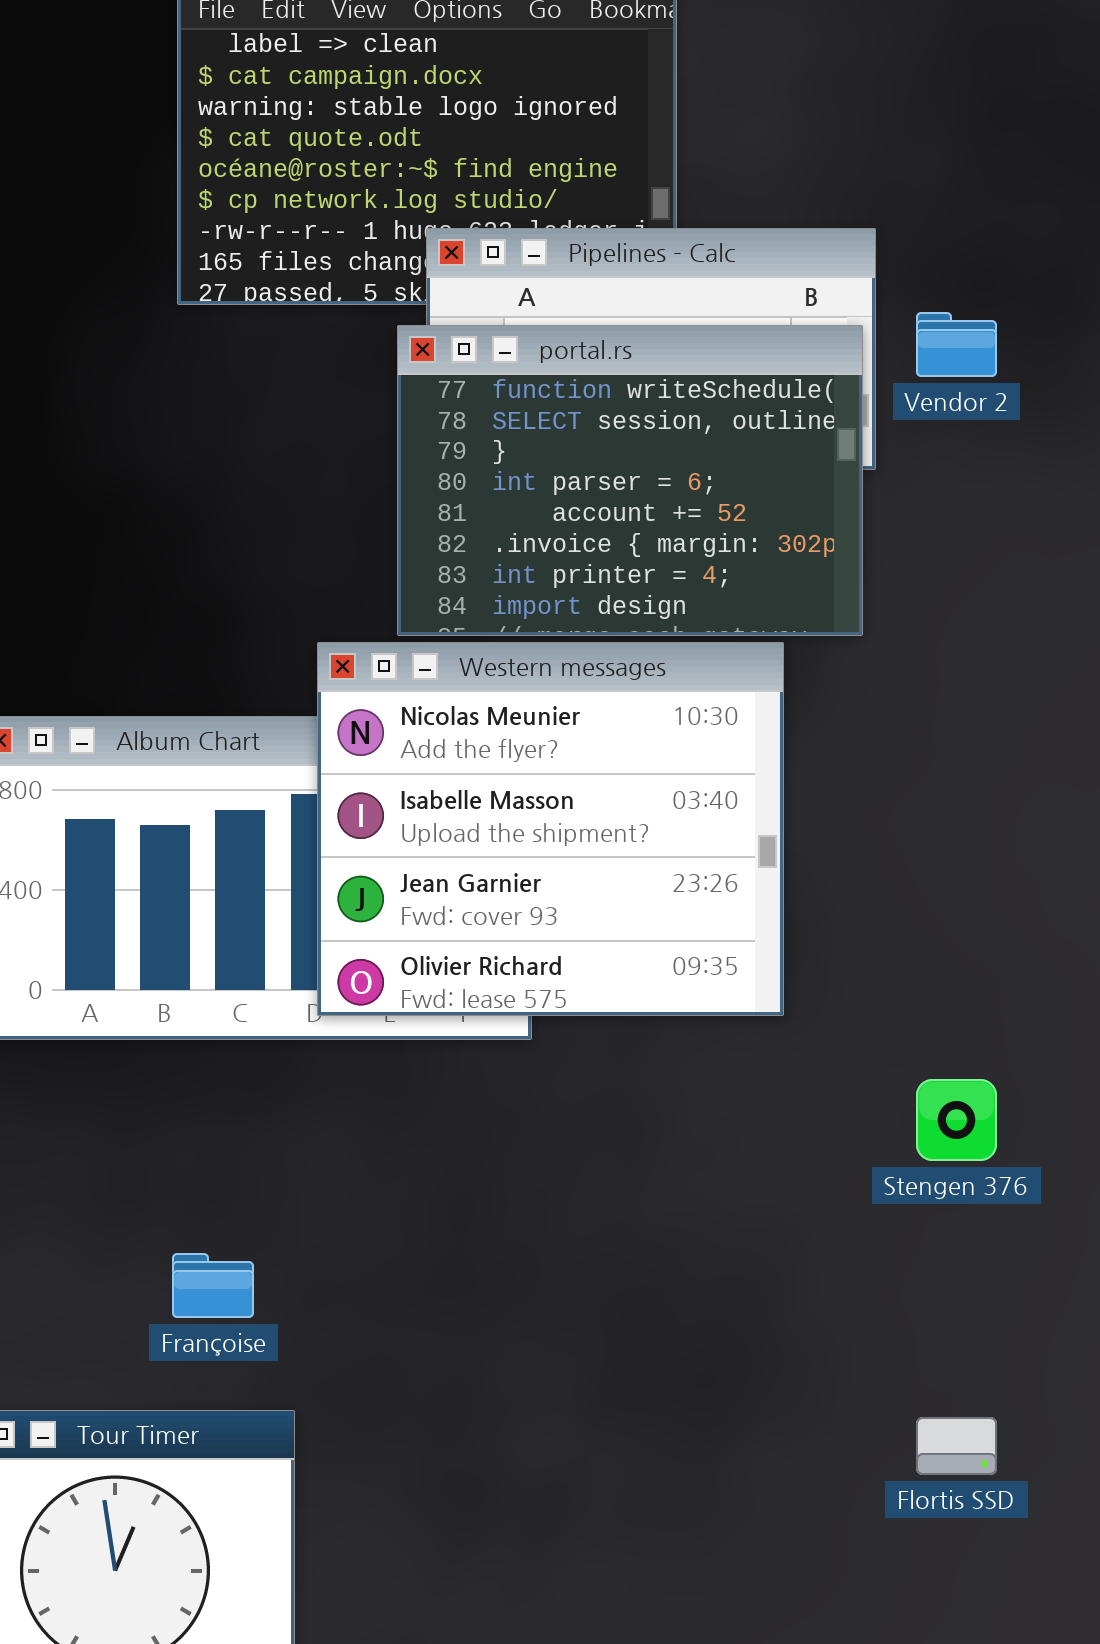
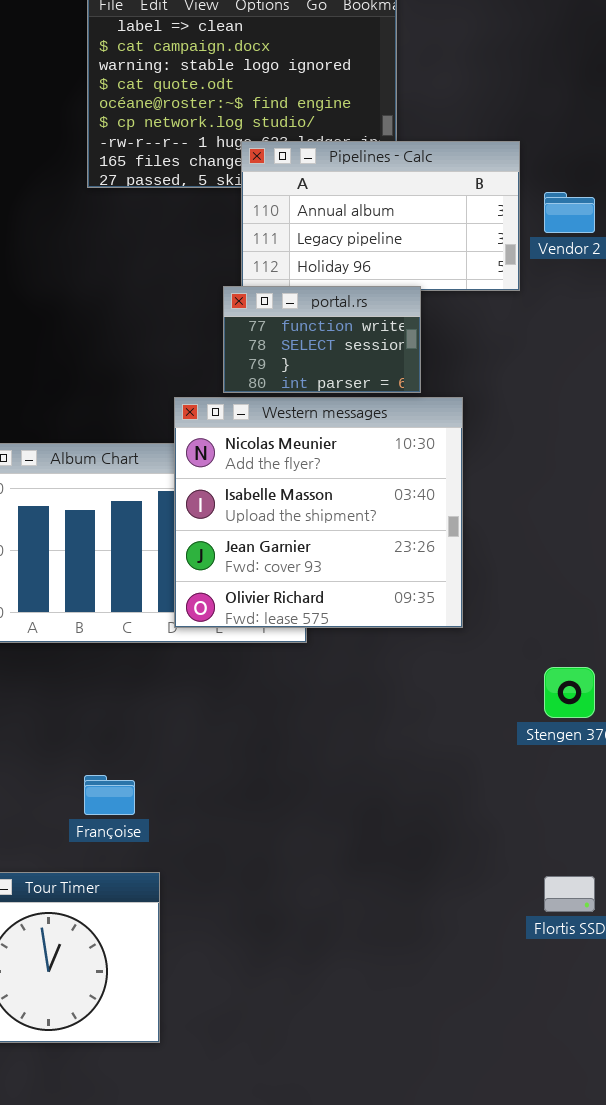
portal.rs: [397,325,863,636] -> [223,286,421,393], resized

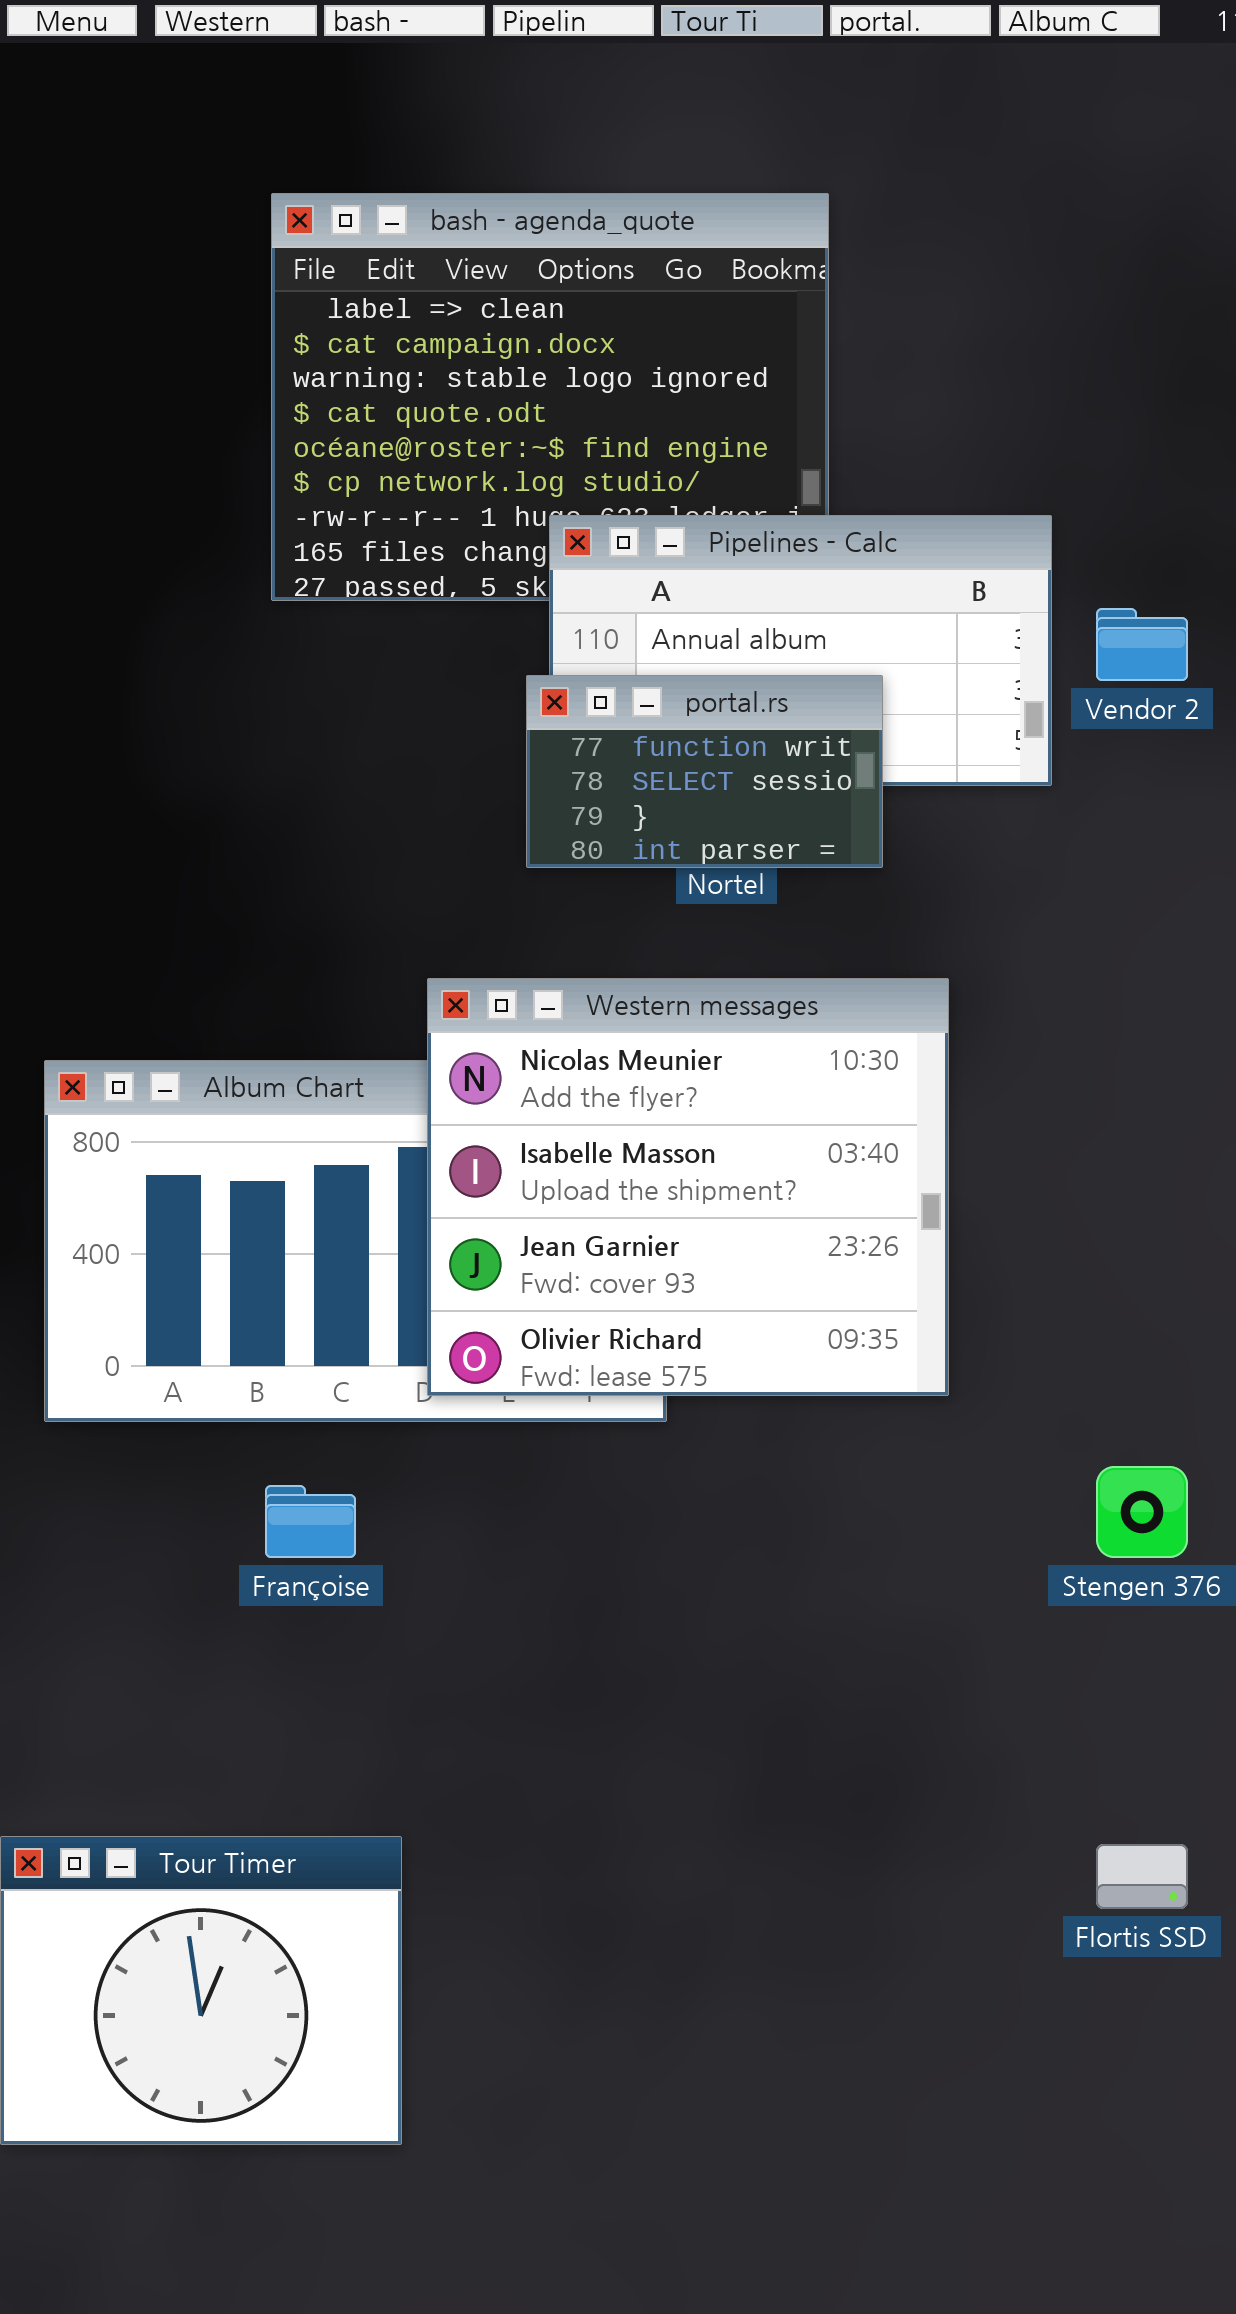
portal.rs: [223,286,421,393] -> [526,675,883,868], moved
Françoise: [84,775,135,815] -> [265,1485,356,1558], moved

